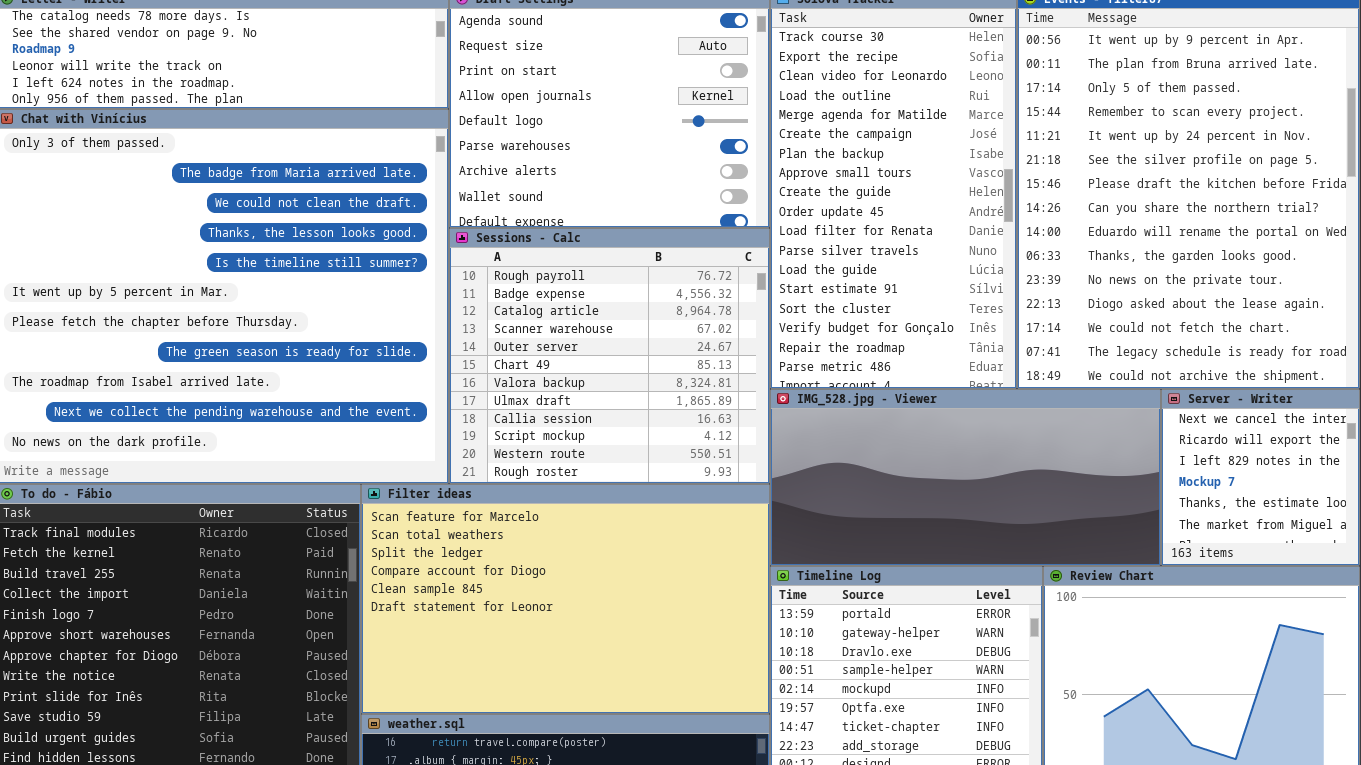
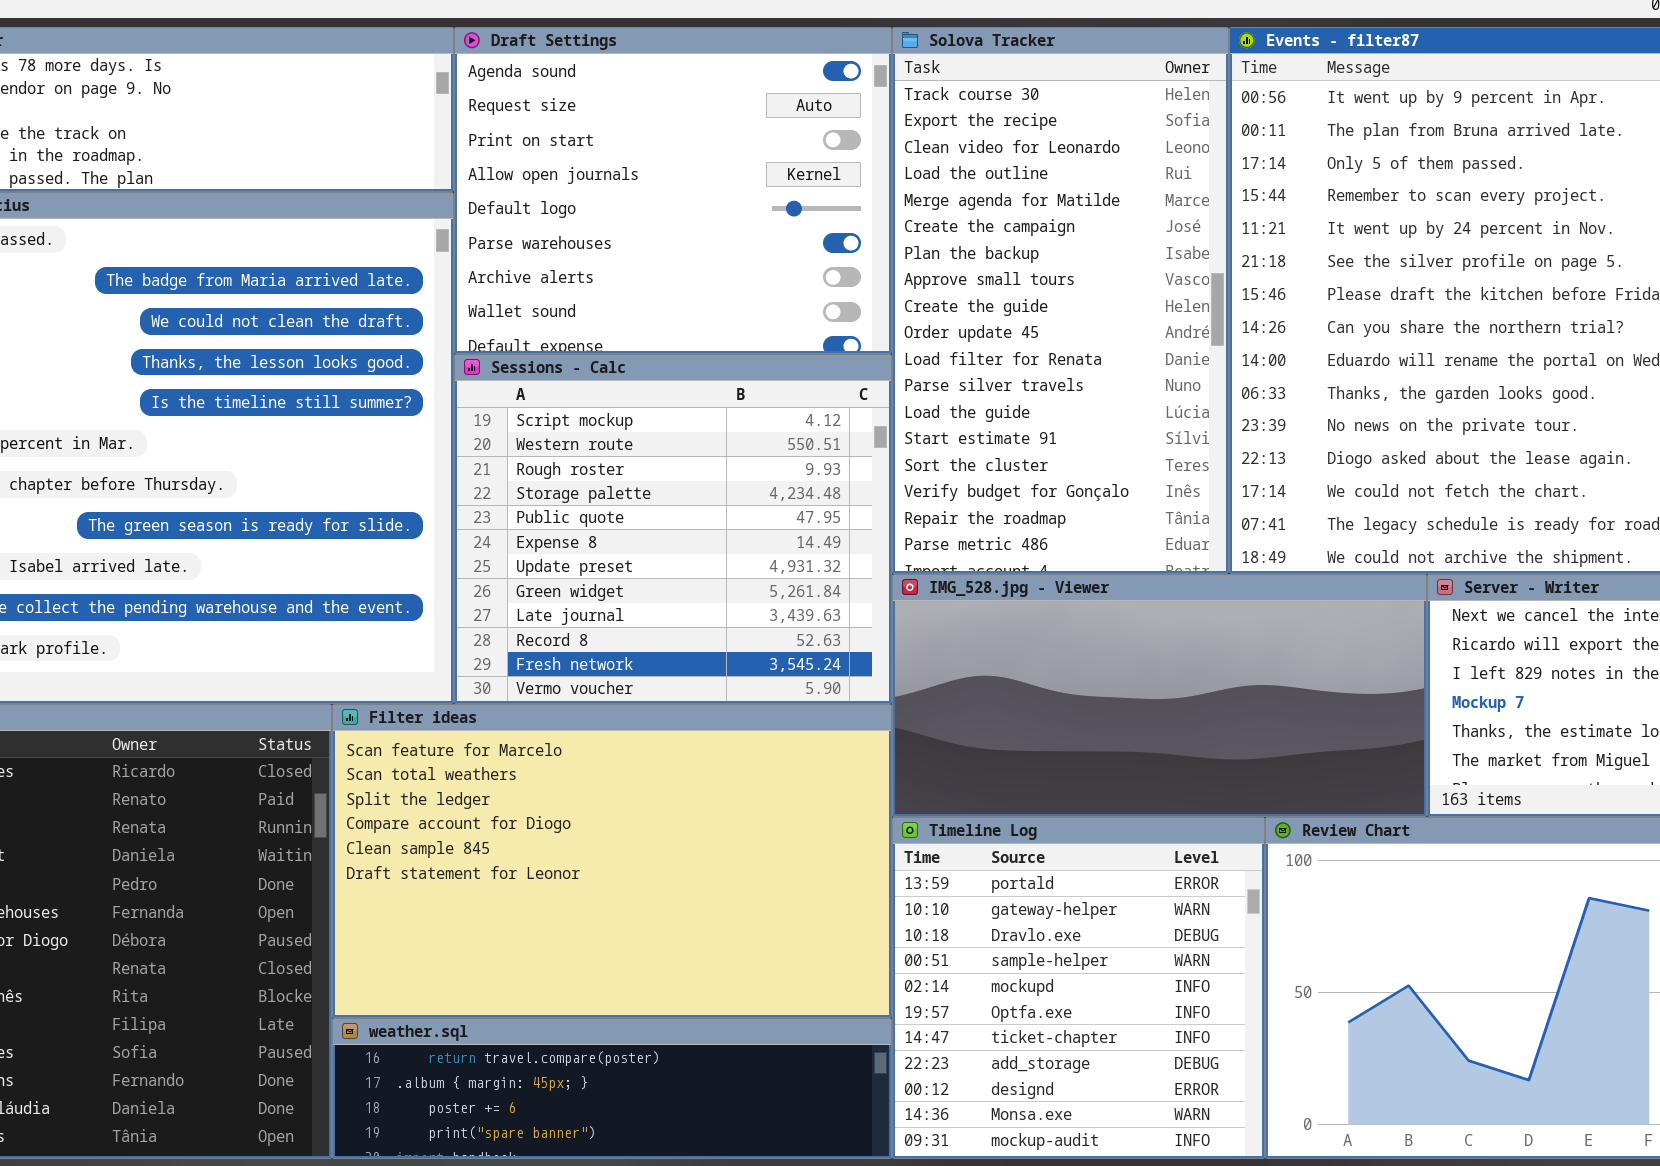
Sessions - Calc: [449,228,770,484] -> [454,354,892,704], scrolled down 9 rows

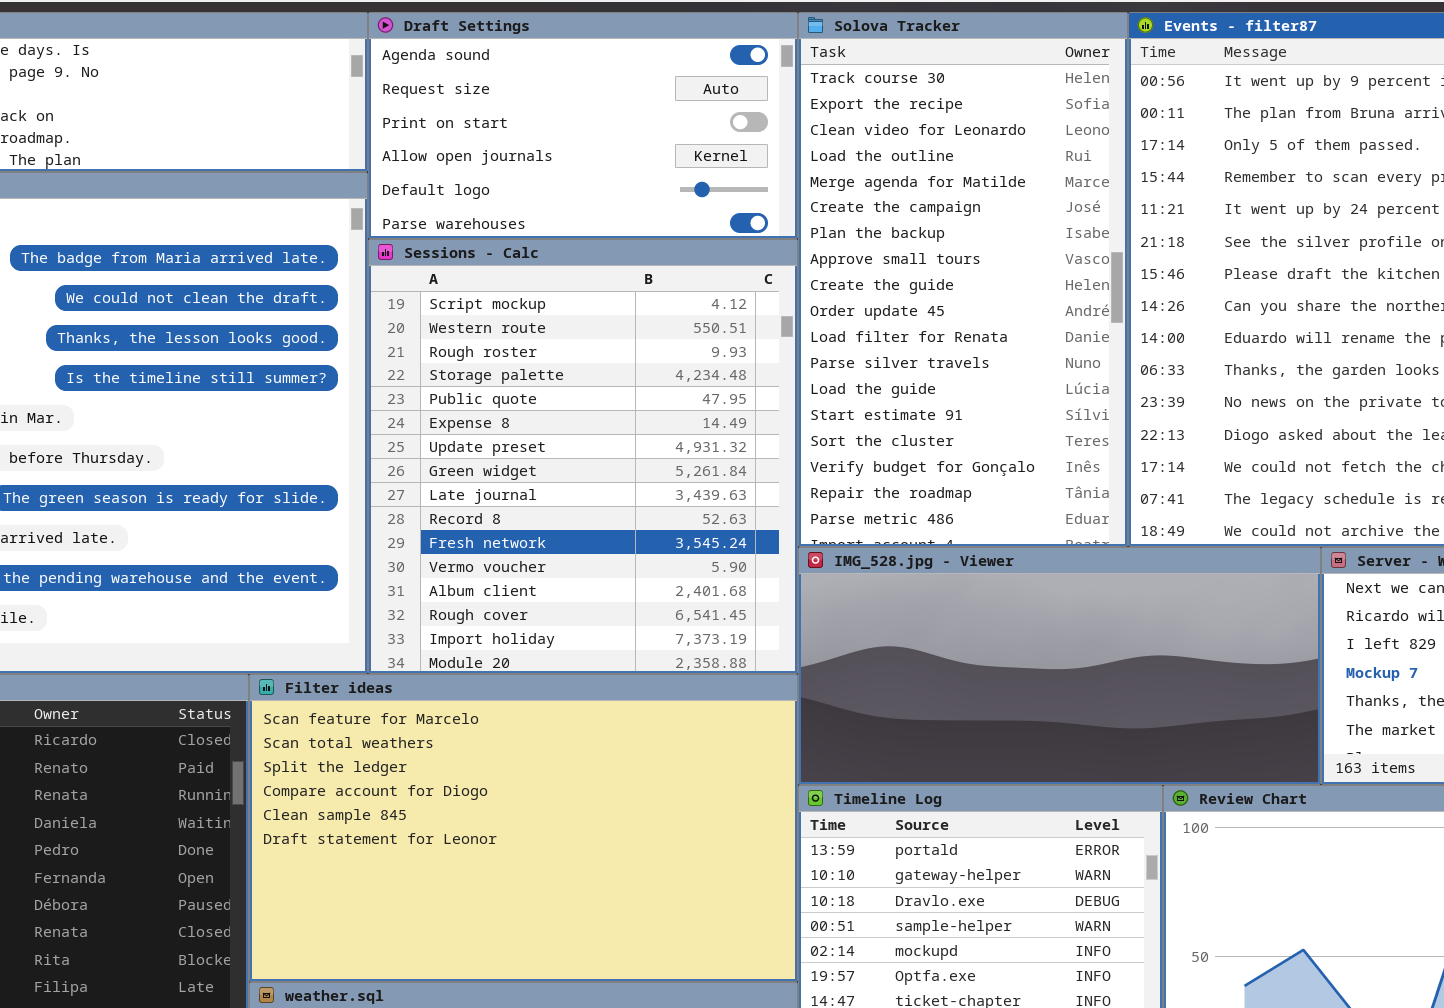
Draft Settings: [454,27,892,354] -> [368,12,798,239], resized
Sessions - Calc: [454,354,892,704] -> [368,239,798,674], resized

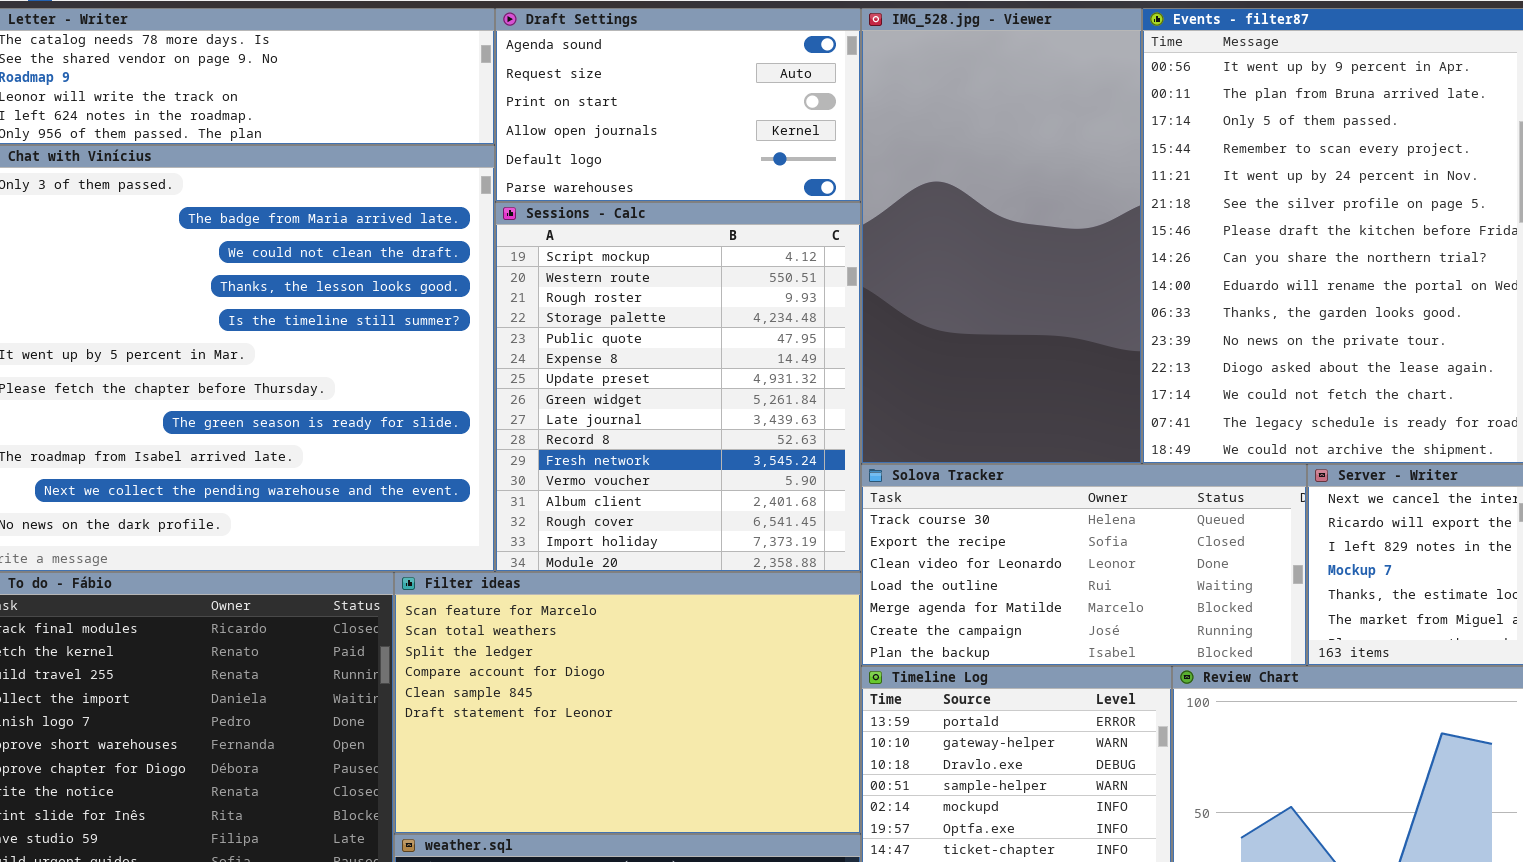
Solova Tracker: [798,12,1128,547] -> [861,464,1307,666], moved, resized
IMG_528.jpg - Viewer: [798,547,1321,785] -> [861,8,1142,464], moved, resized

